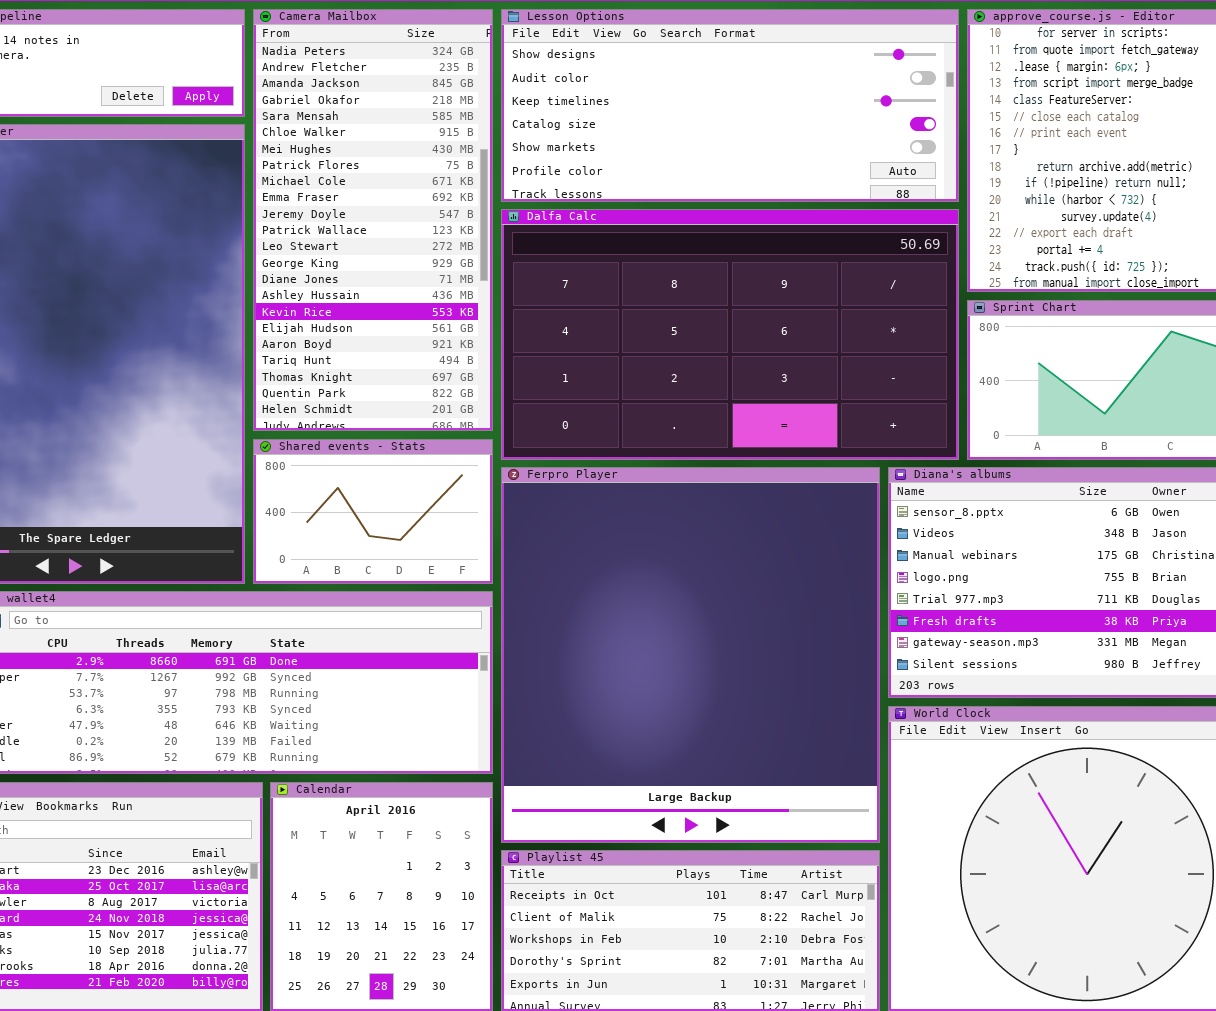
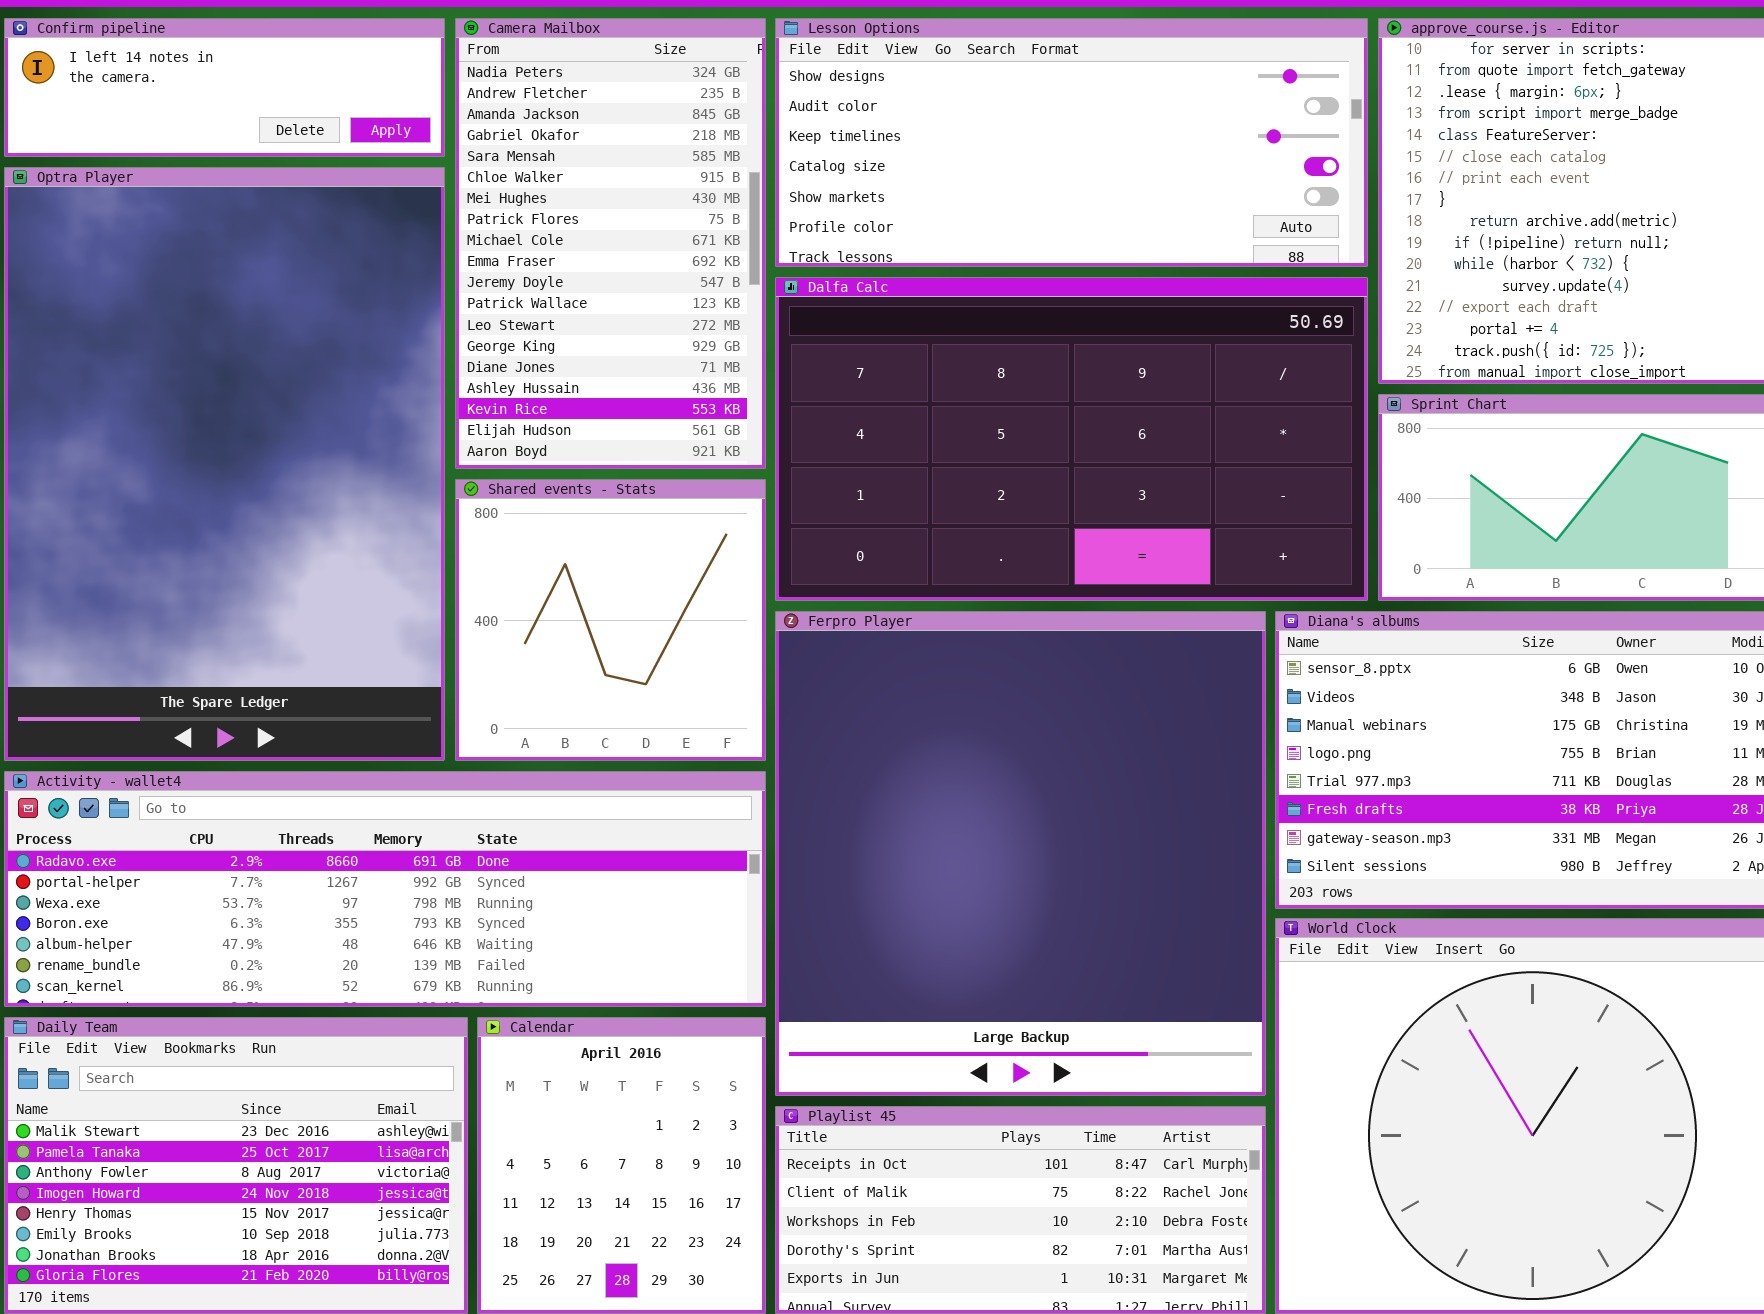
Camera Mailbox: [253,9,493,431] -> [455,18,766,469], resized
Shared events - Stats: [253,439,493,584] -> [455,479,766,761], resized

